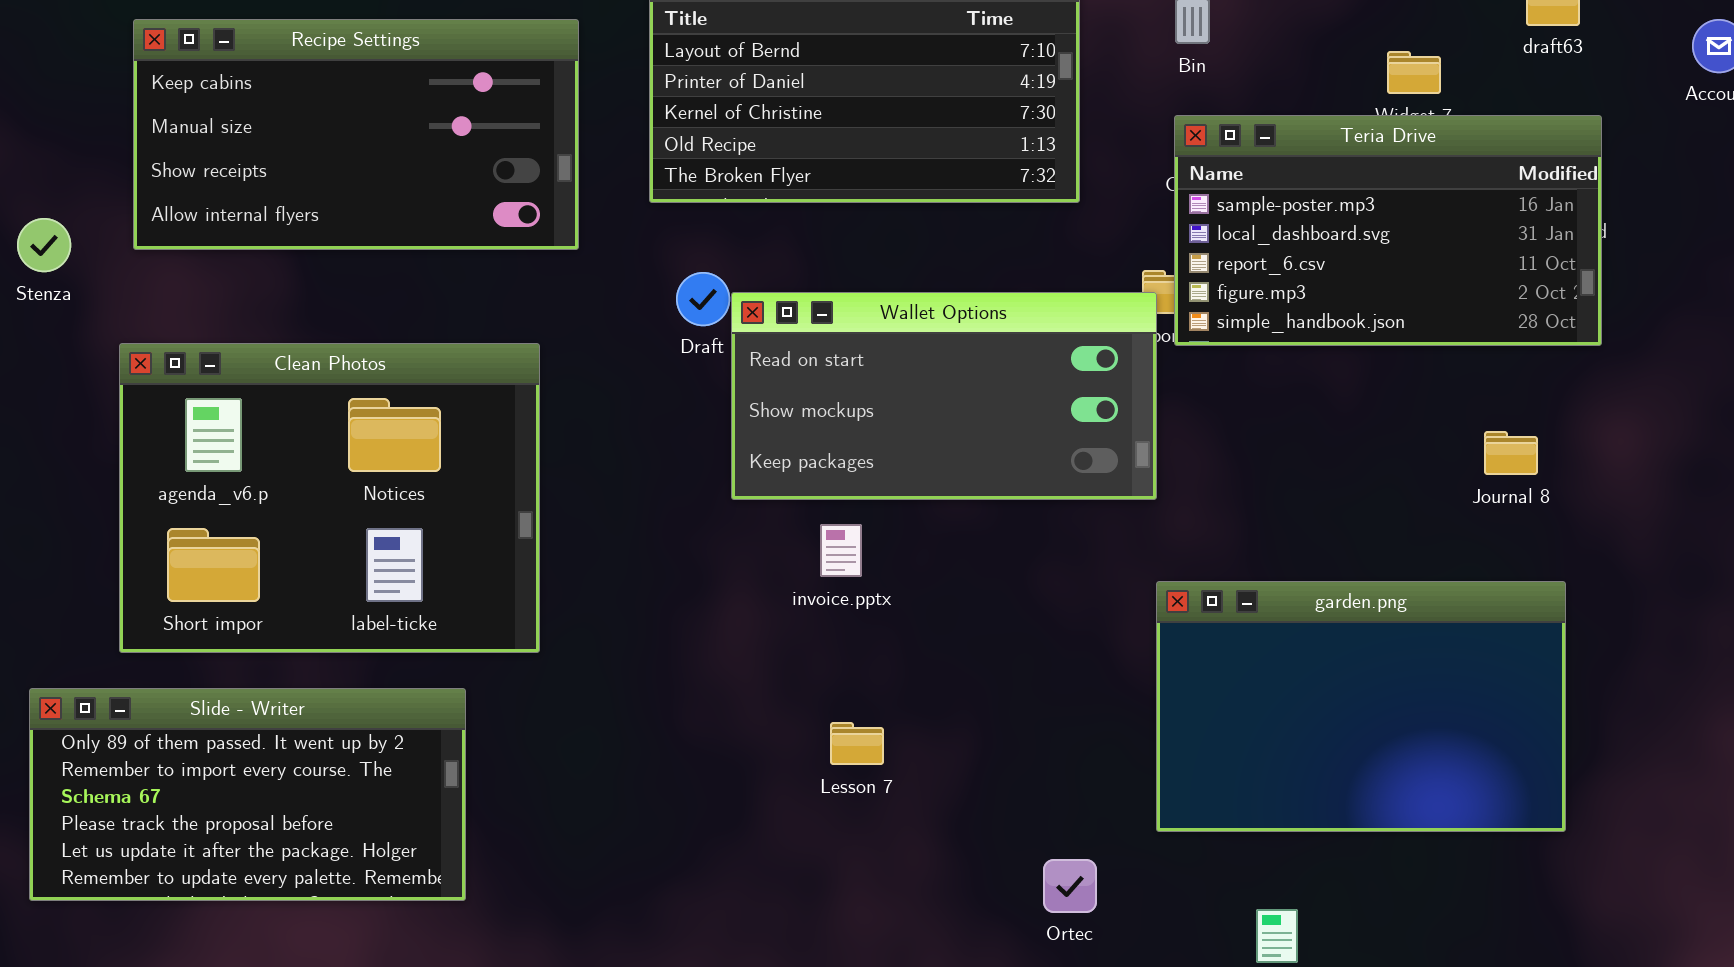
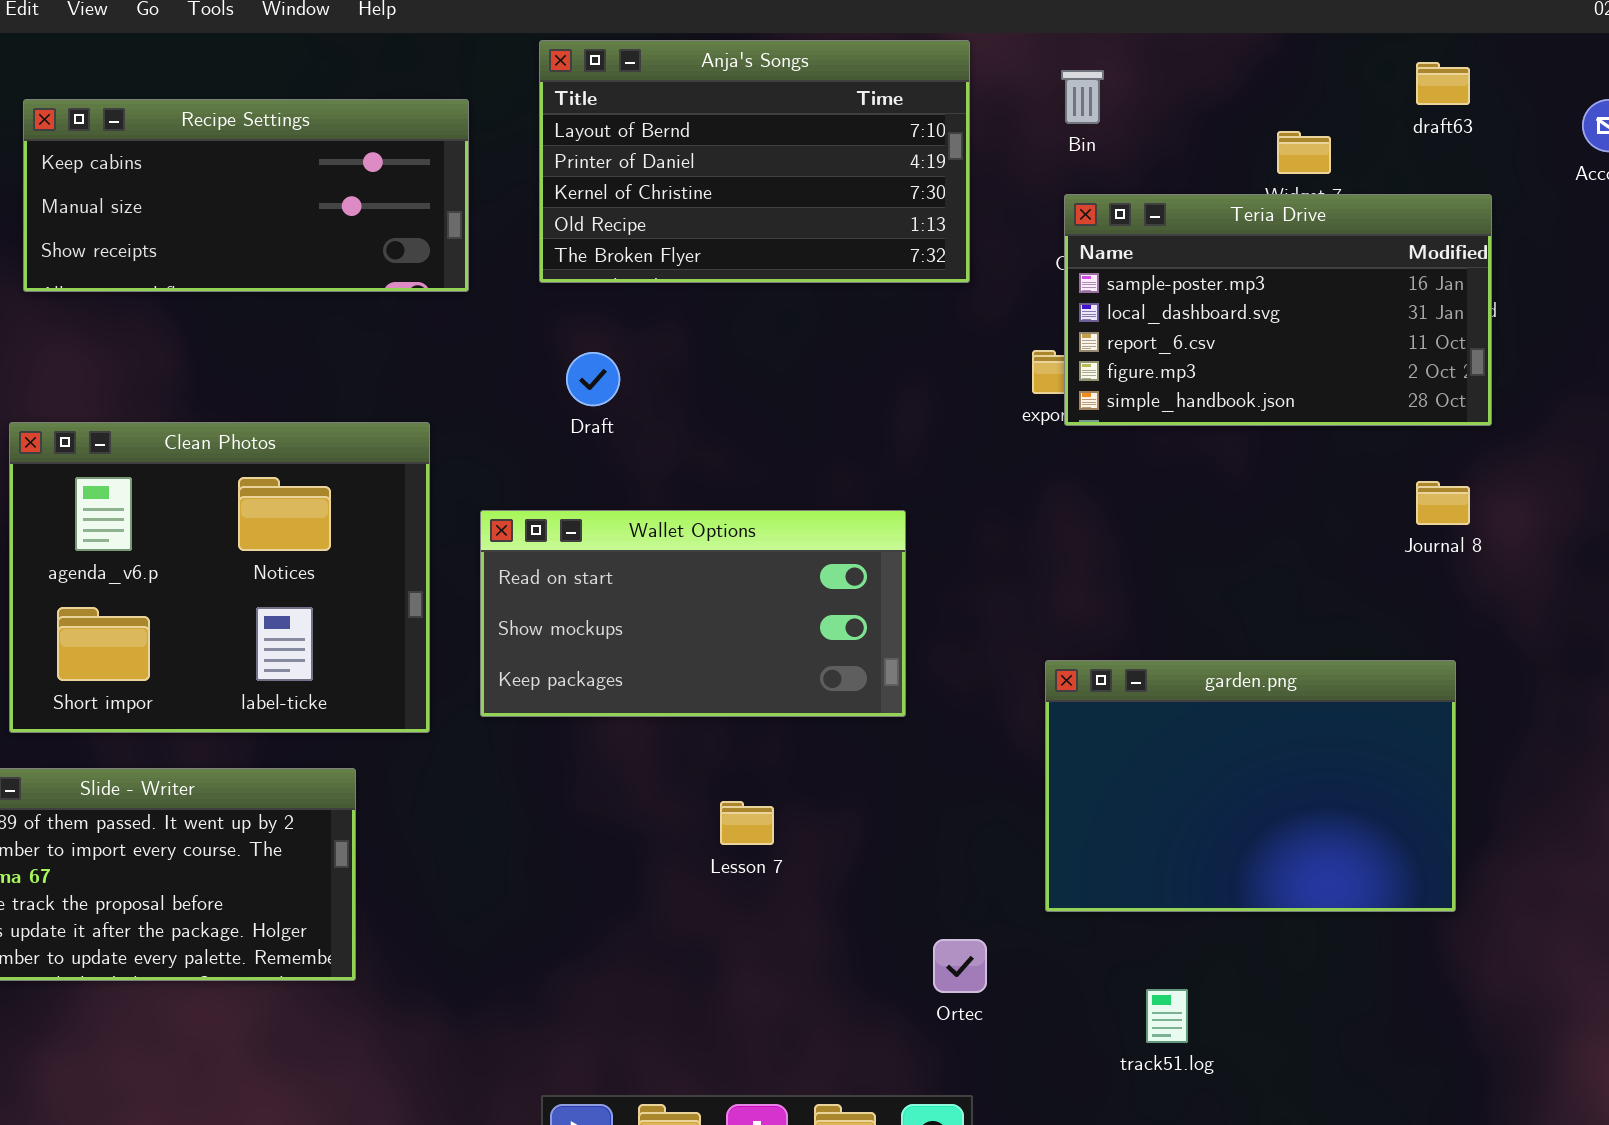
Recipe Settings: [133,19,579,250] -> [23,99,469,292], resized
Wallet Options: [731,292,1157,500] -> [480,510,906,717], moved
Journal 8: [1484,431,1538,475] -> [1416,481,1470,525], moved

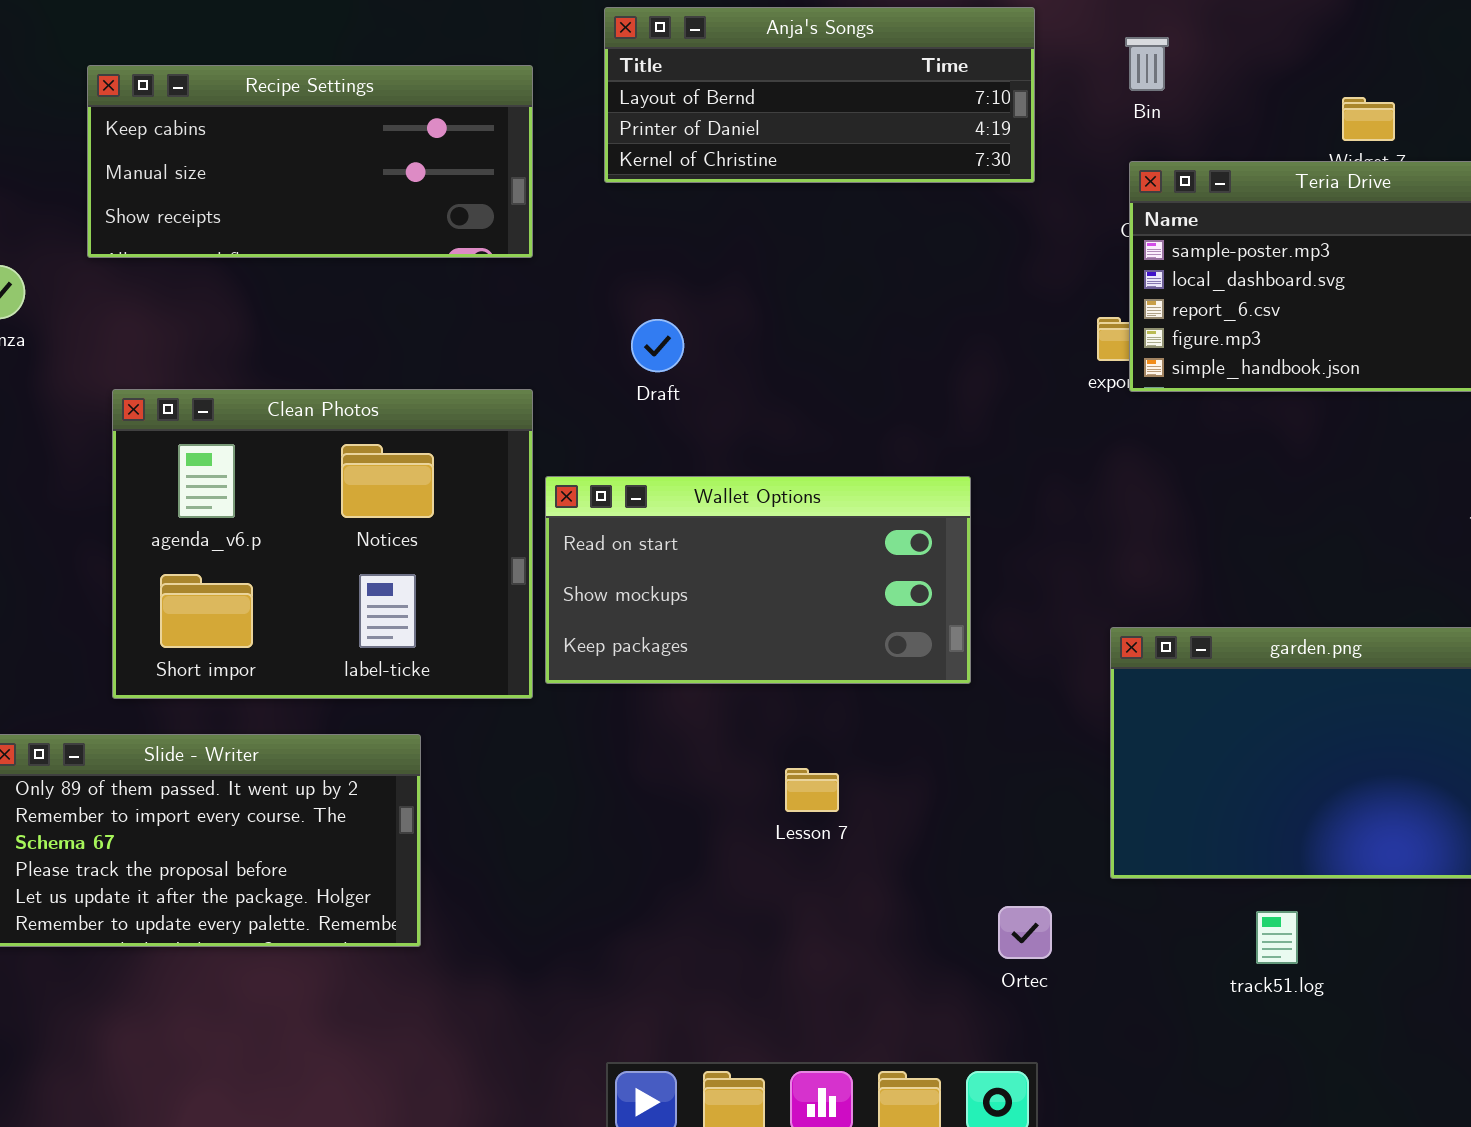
Anja's Songs: [539,40,970,283] -> [604,7,1035,183], resized
Clean Photos: [9,422,430,733] -> [112,389,533,699], moved
track51.log: [1146,989,1188,1043] -> [1256,911,1298,964], moved

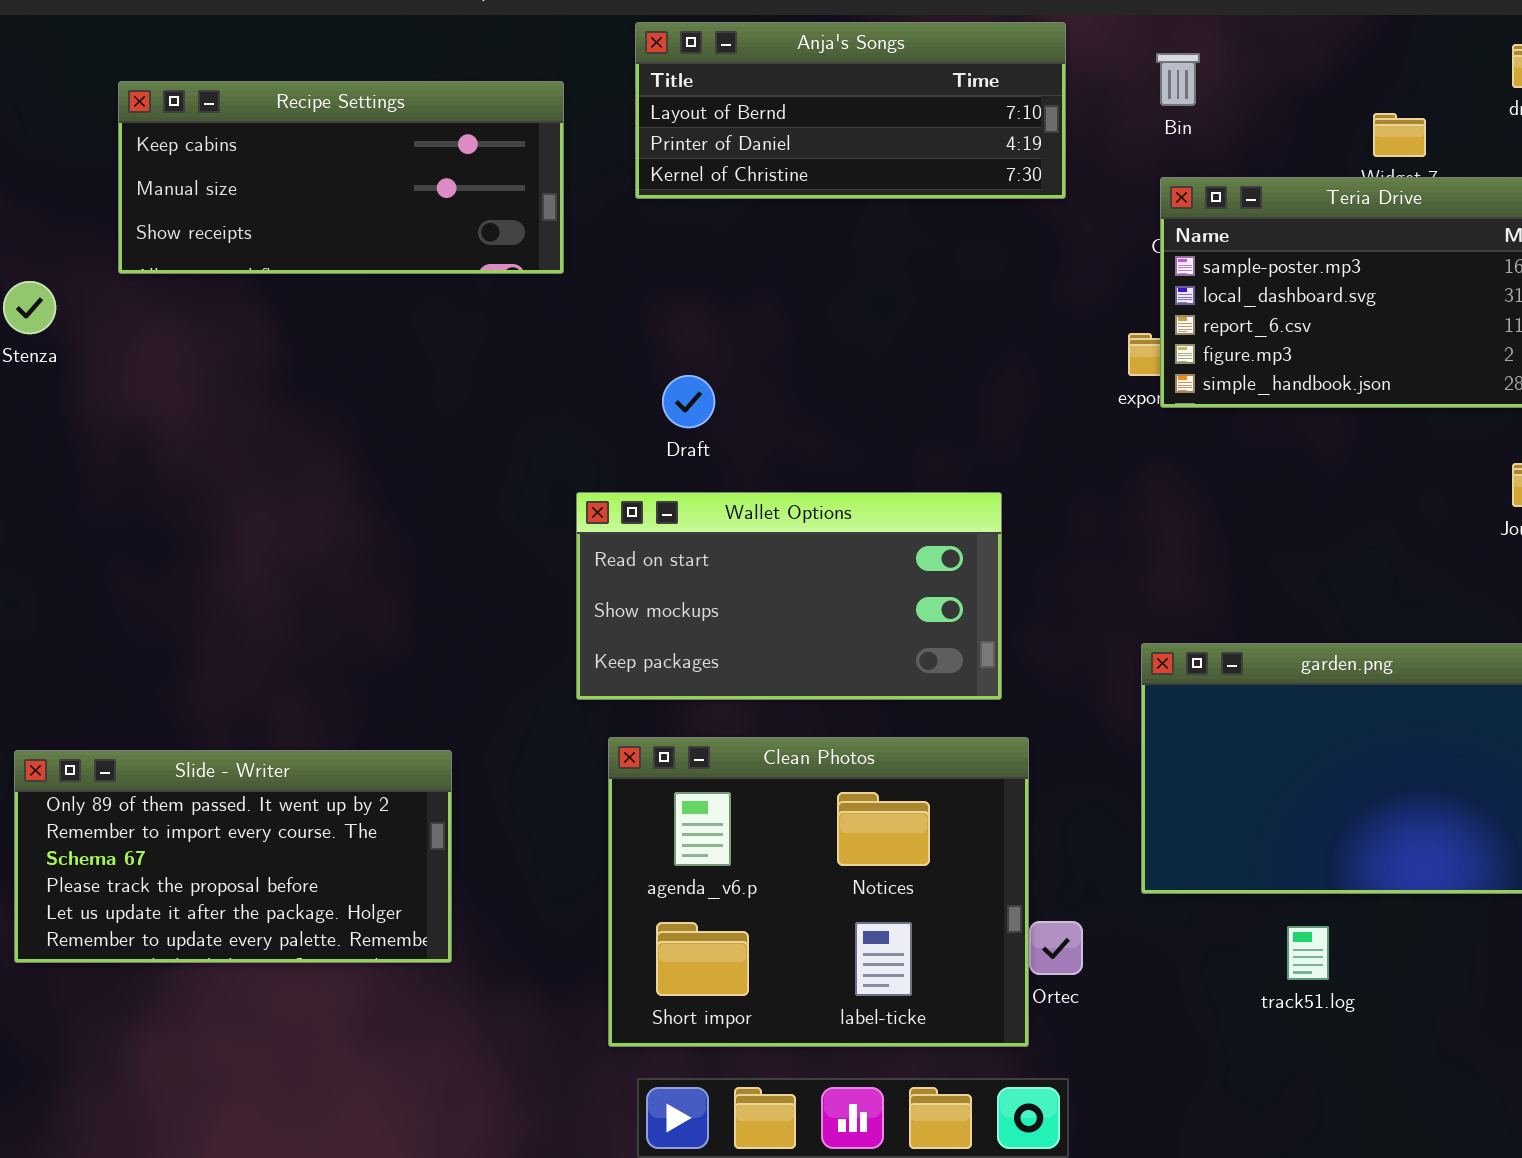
Draft: [631,319,684,372] -> [662,375,715,428], moved
Clean Photos: [112,389,533,699] -> [608,737,1029,1047], moved

